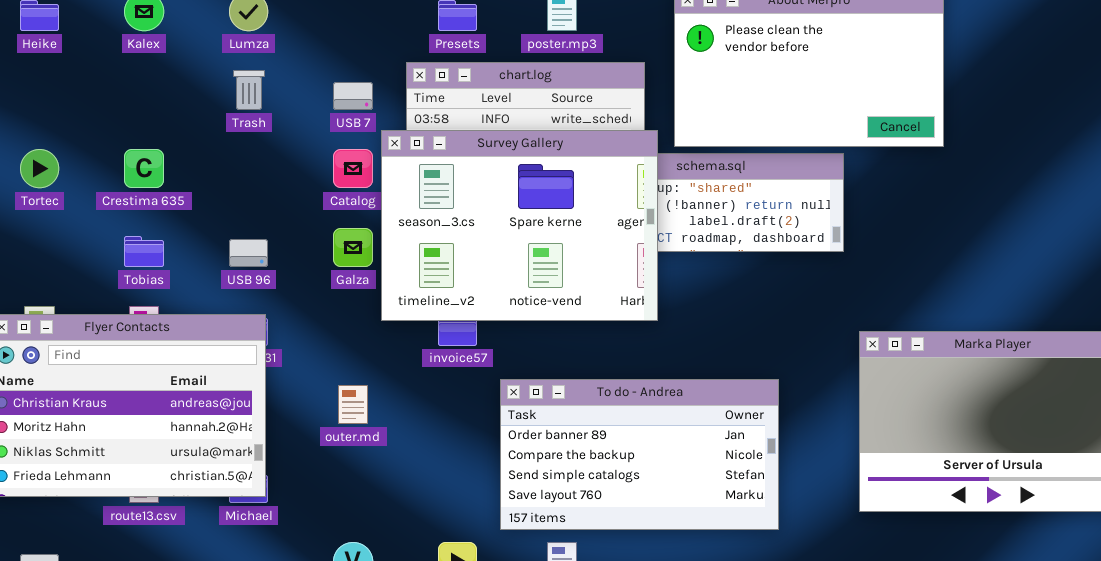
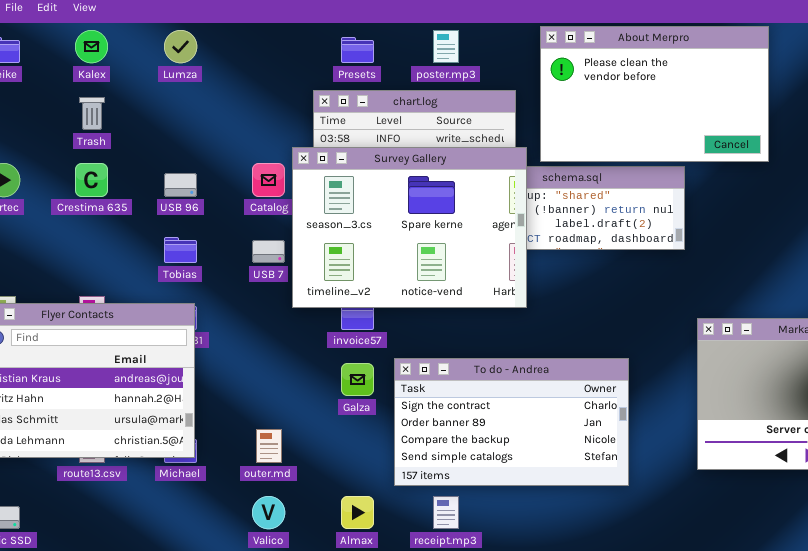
Trash: [233,70,265,110] -> [79,97,105,130], moved
USB 7: [333,82,373,110] -> [252,240,285,263], moved
Galza: [333,228,373,267] -> [341,363,374,396], moved
Tobias: [124,236,164,267] -> [164,237,197,263], moved
USB 96: [229,239,268,267] -> [164,173,197,197], moved
To do - Andrea: [500,379,779,530] -> [394,358,629,486], scrolled up 1 row
outer.md: [338,385,368,424] -> [256,429,282,463], moved

